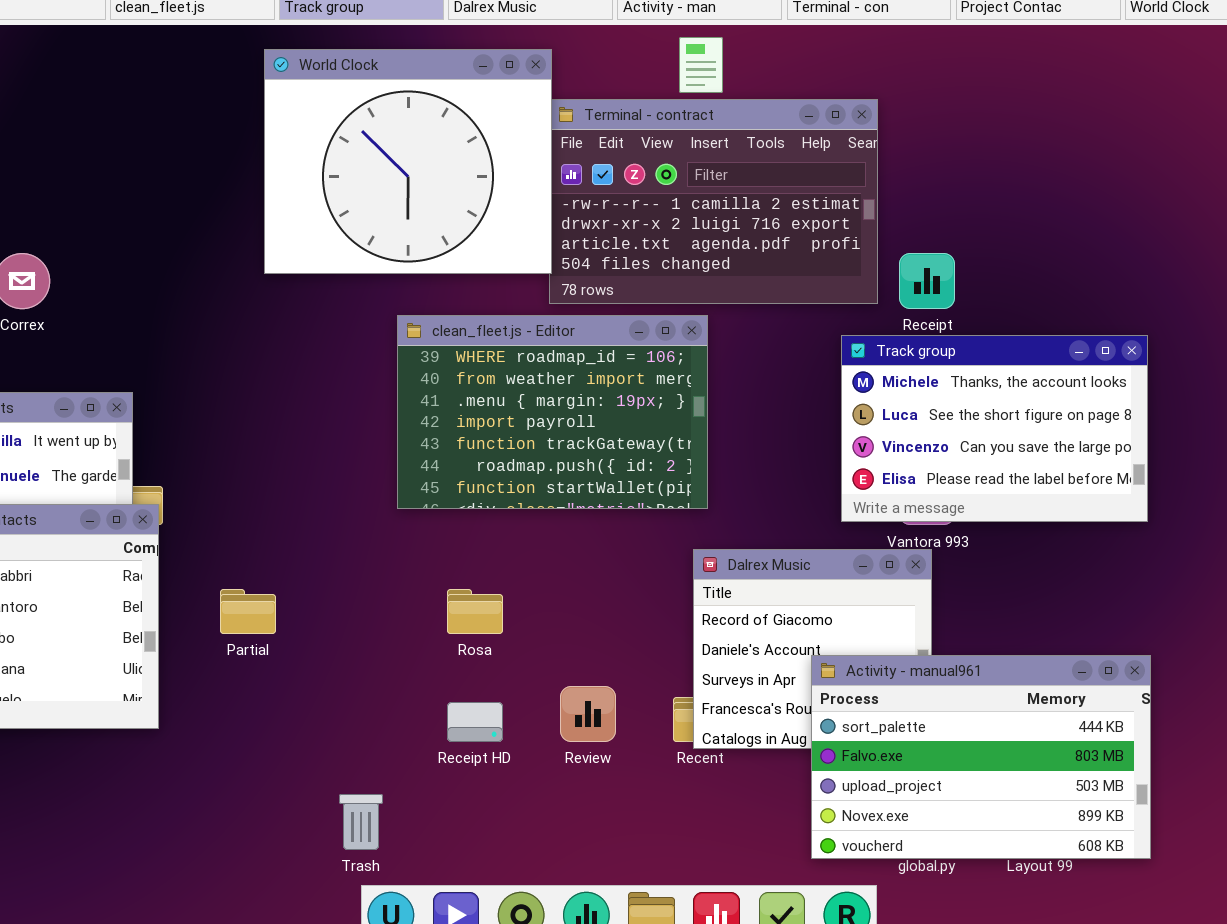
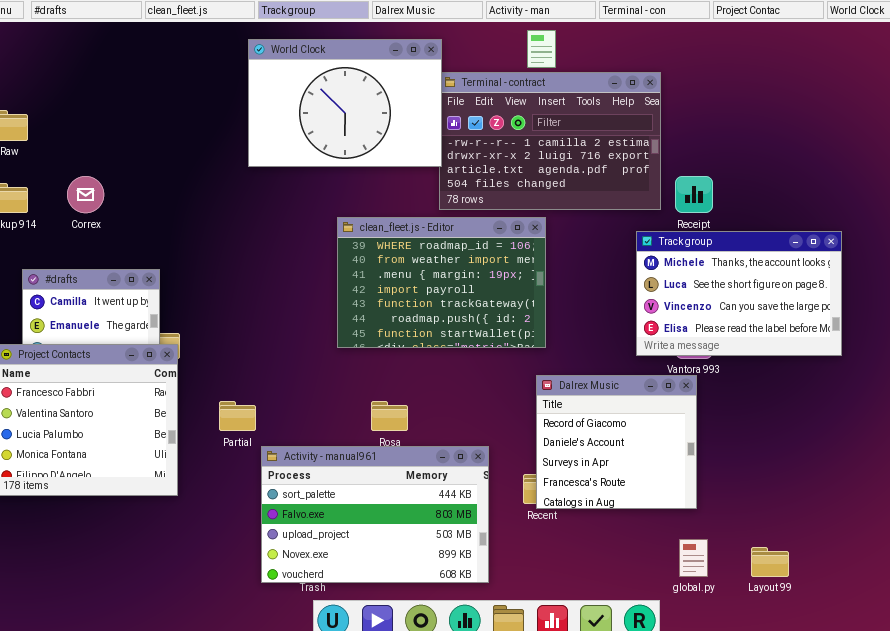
World Clock: [264,49,552,274] -> [248,39,442,167], resized
Activity - manual961: [811,655,1151,859] -> [261,446,489,583], moved

